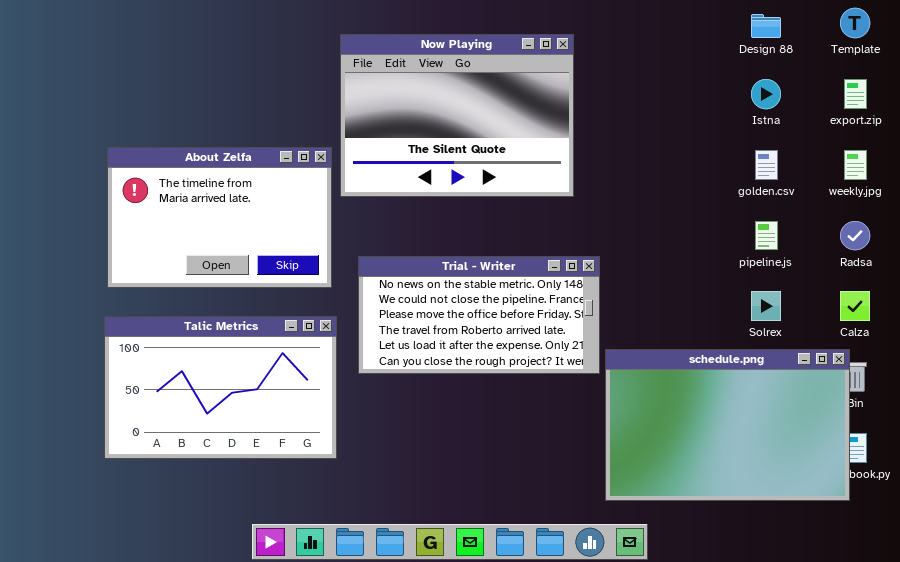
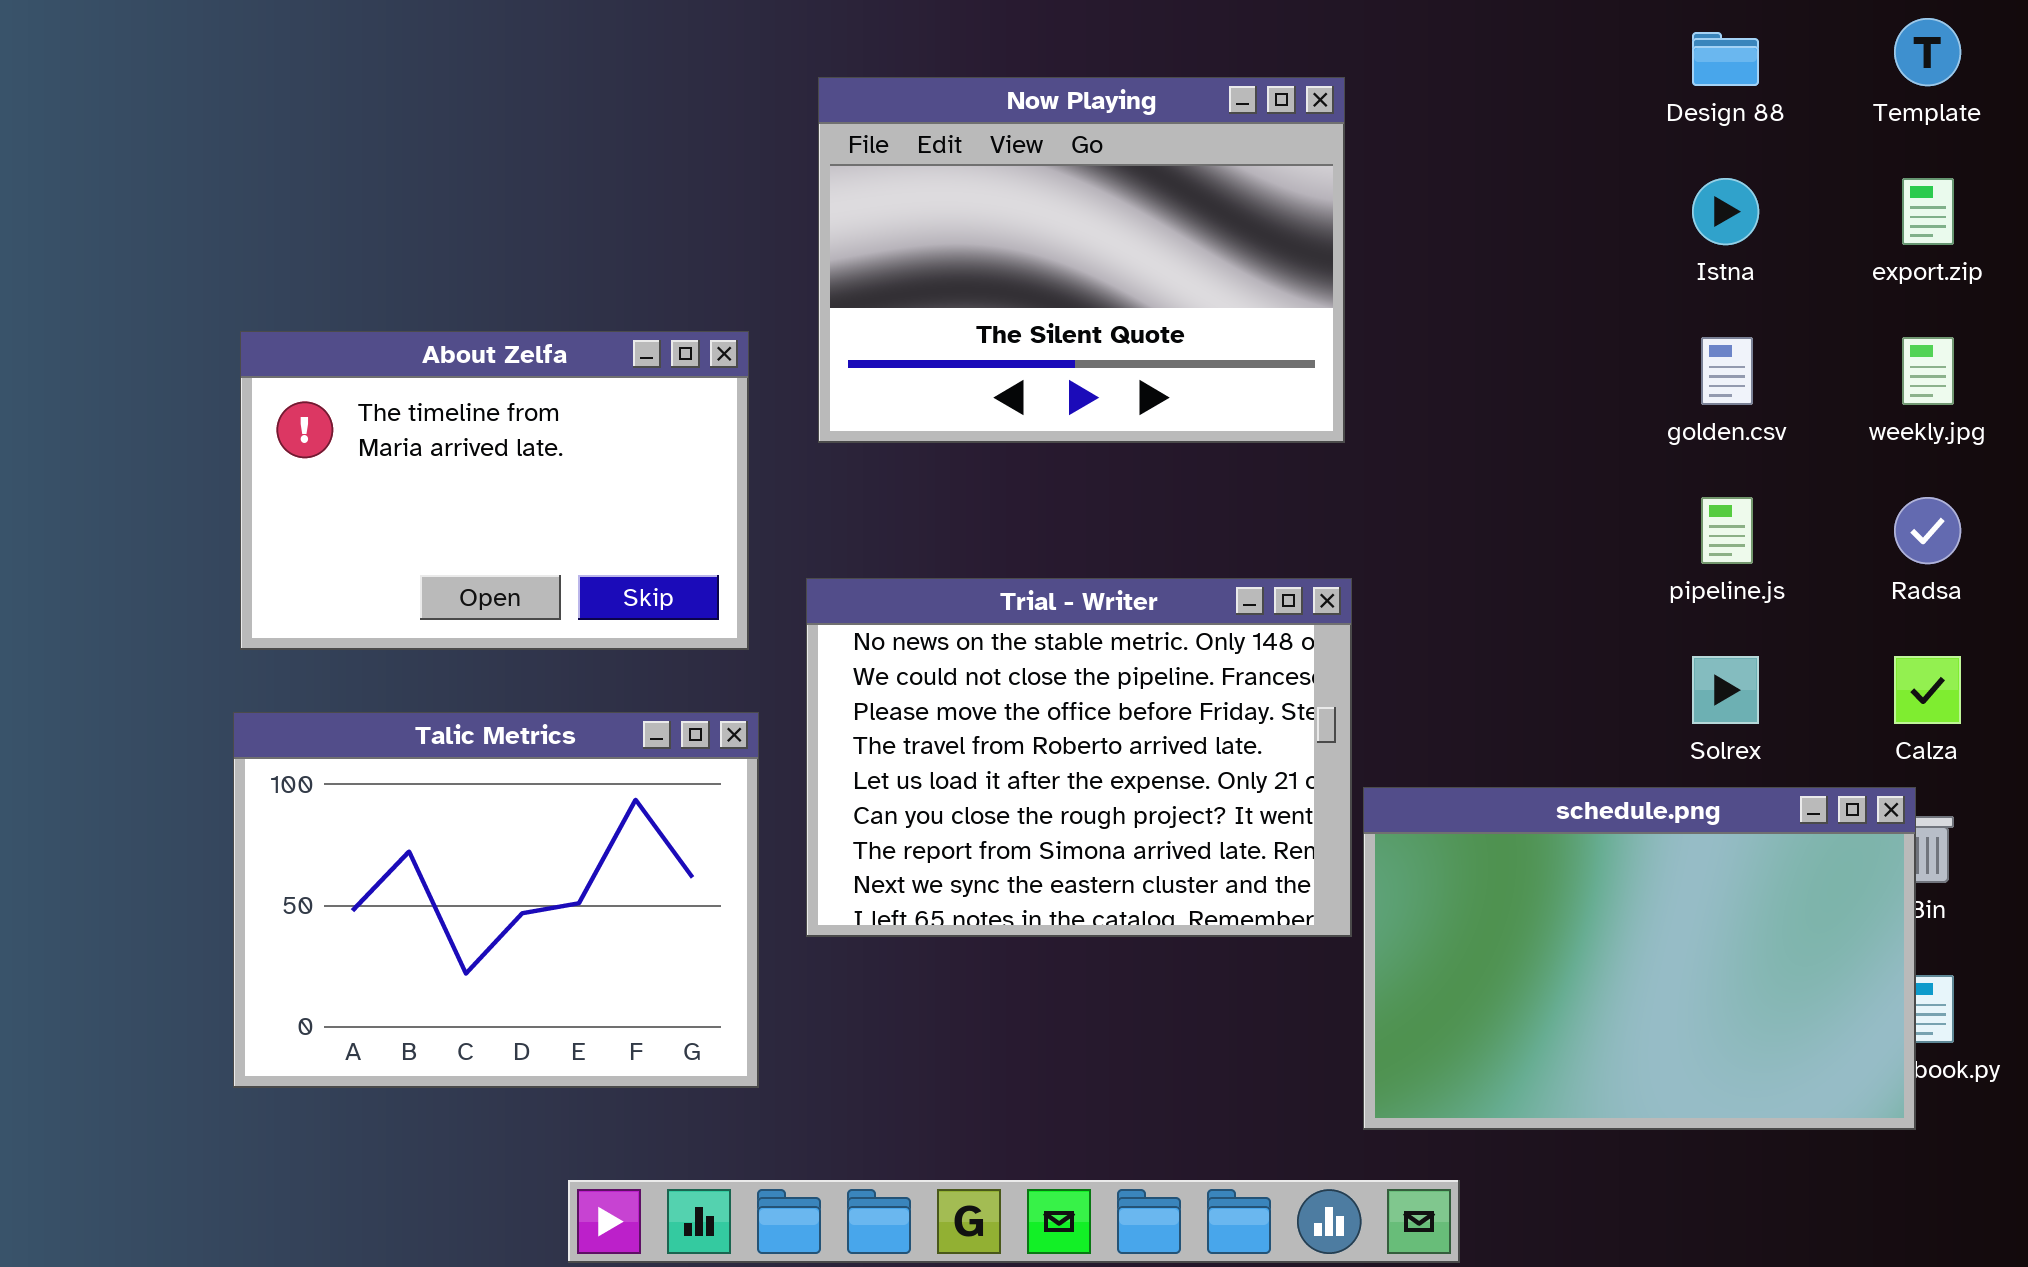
Now Playing: [340,34,574,197] -> [818,77,1345,443], moved
Trial - Writer: [358,256,600,374] -> [806,578,1352,937], resized
Talic Metrics: [104,316,337,459] -> [233,712,759,1088], resized

